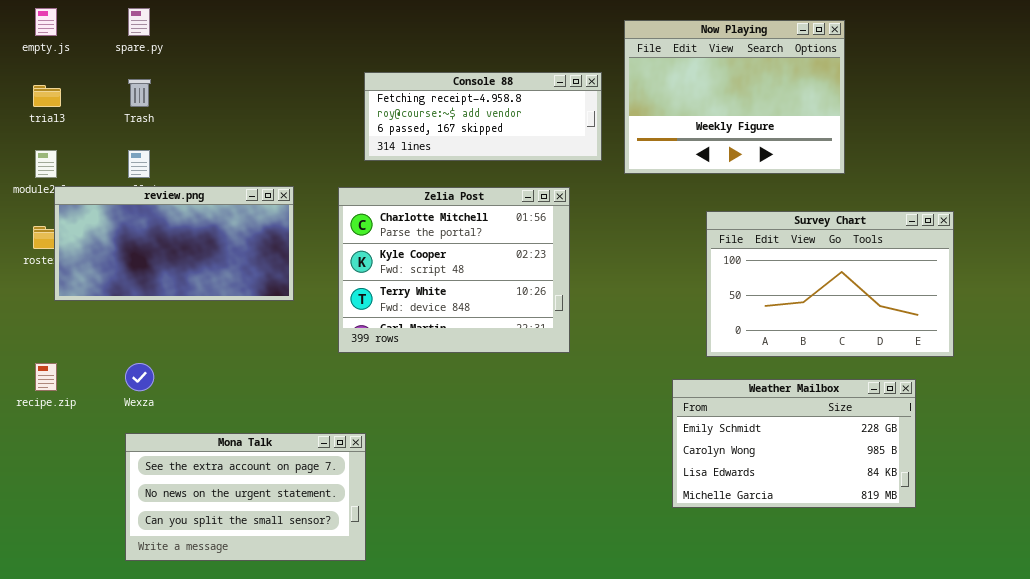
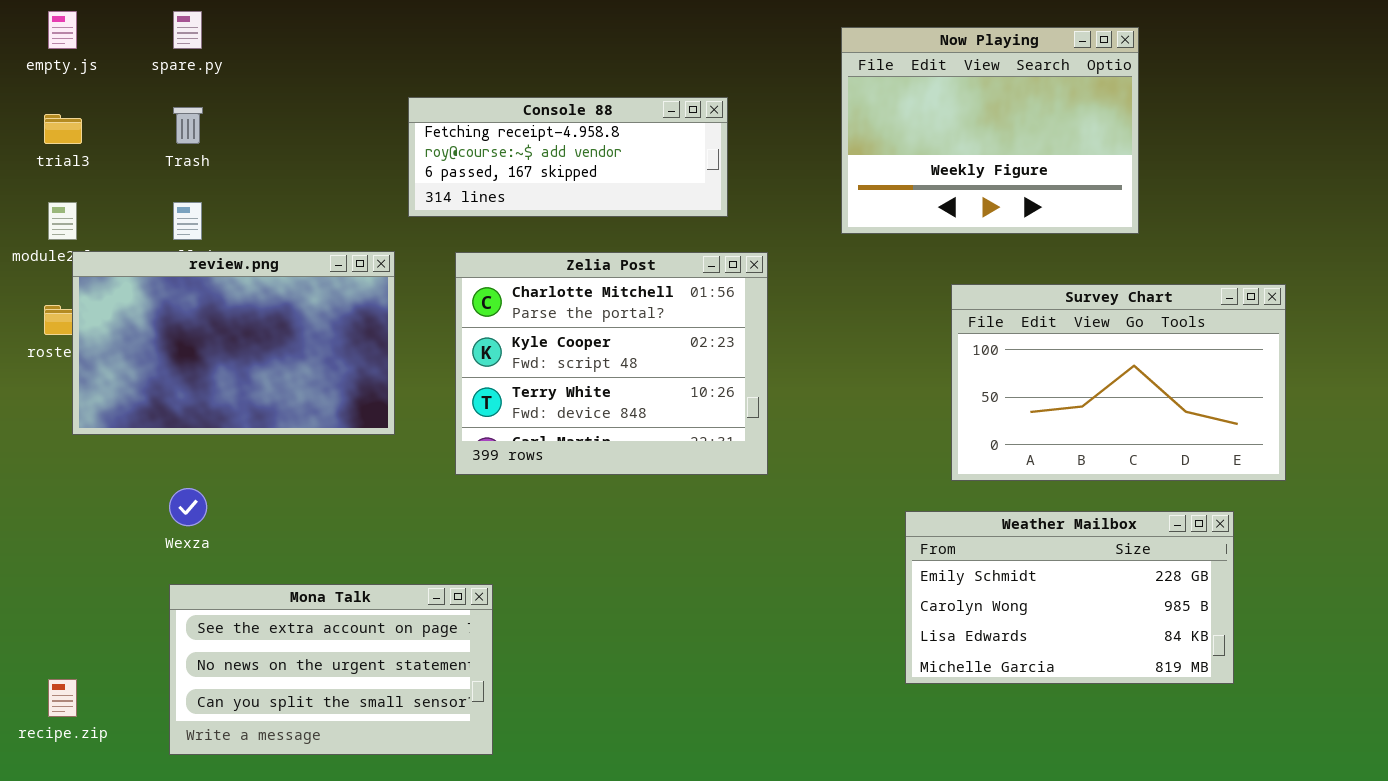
Console 88: [364,72,602,161] -> [408,97,728,217], moved
review.png: [54,186,294,301] -> [72,251,395,435], resized
recipe.zip: [35,363,57,391] -> [48,679,77,717], moved

